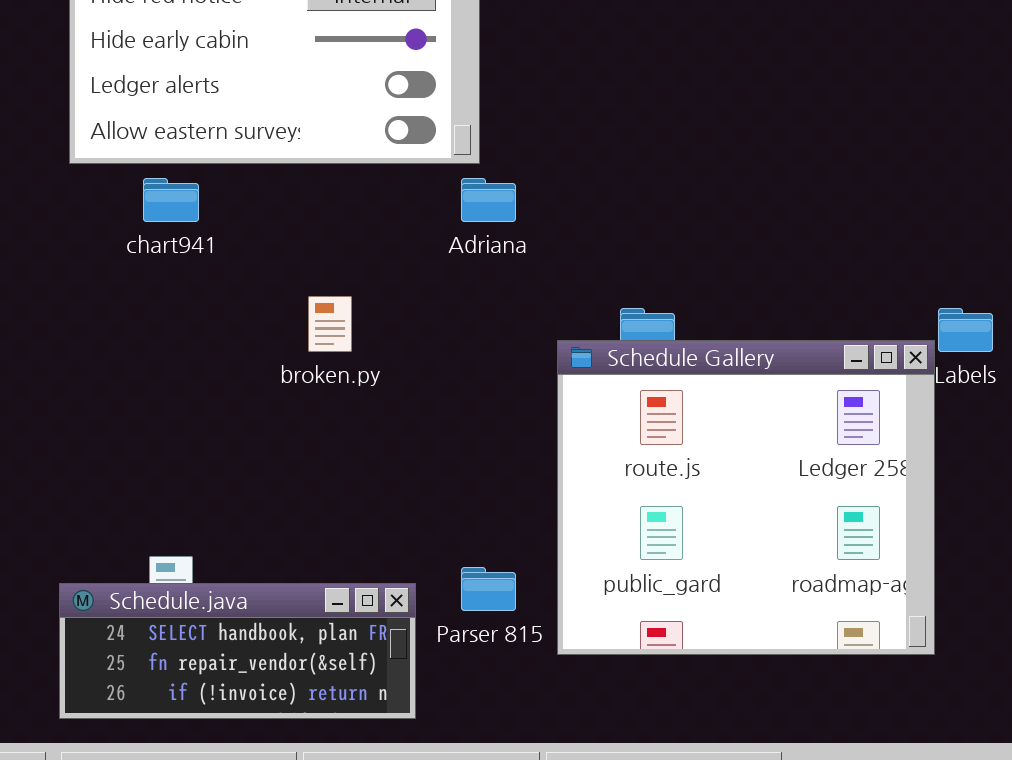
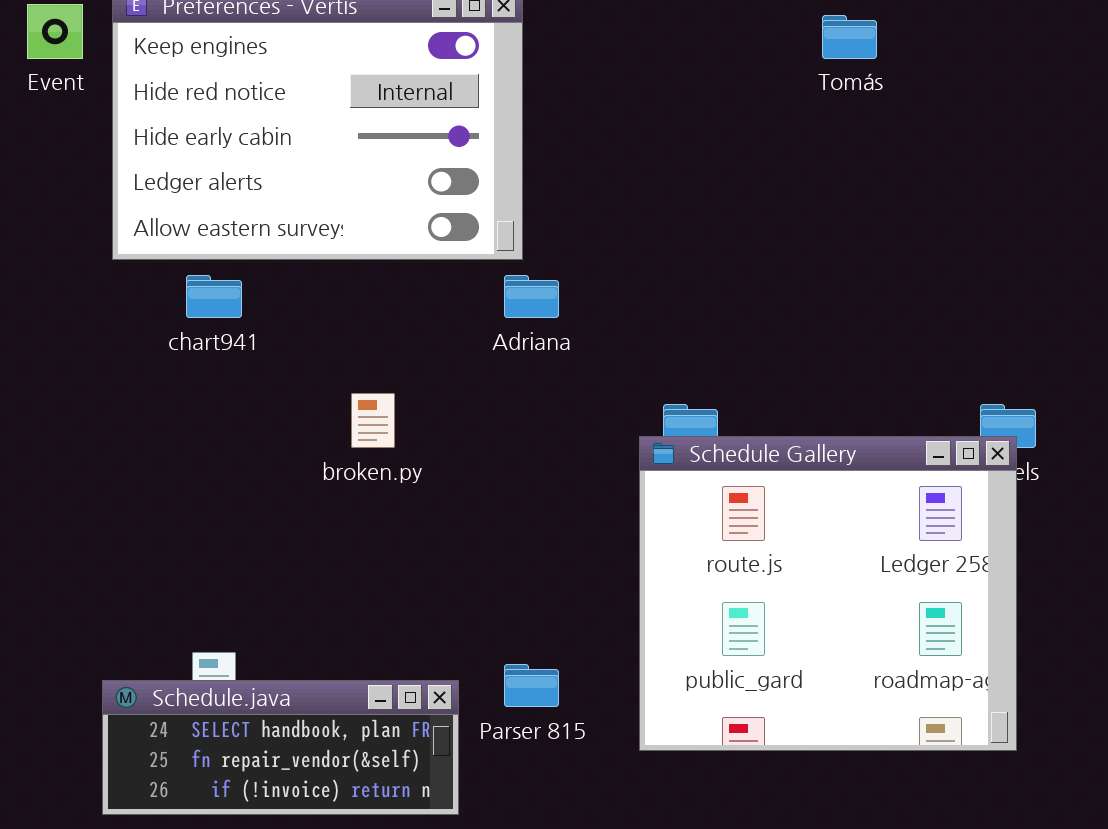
Schedule Gallery: [557,340,935,655] -> [639,436,1017,751], moved

